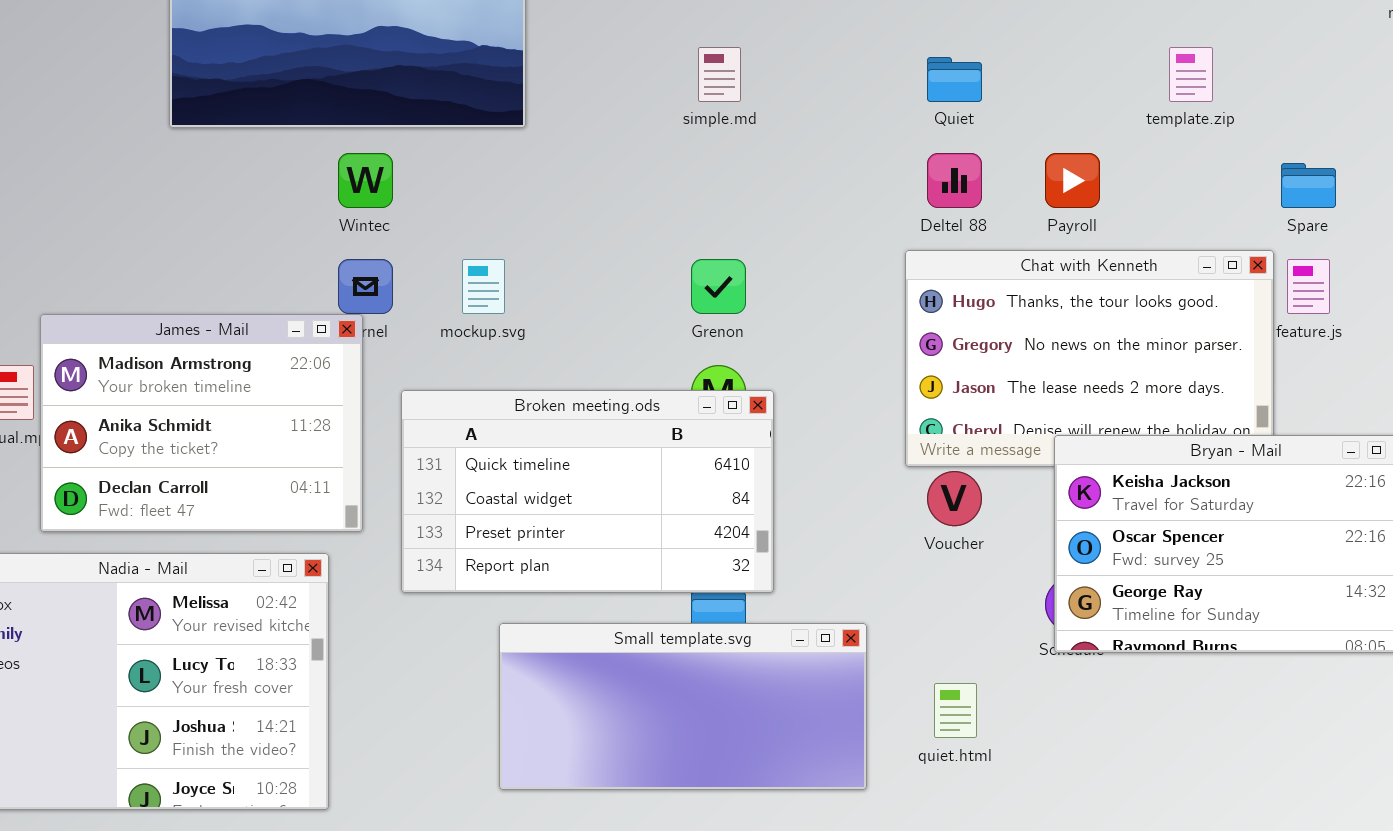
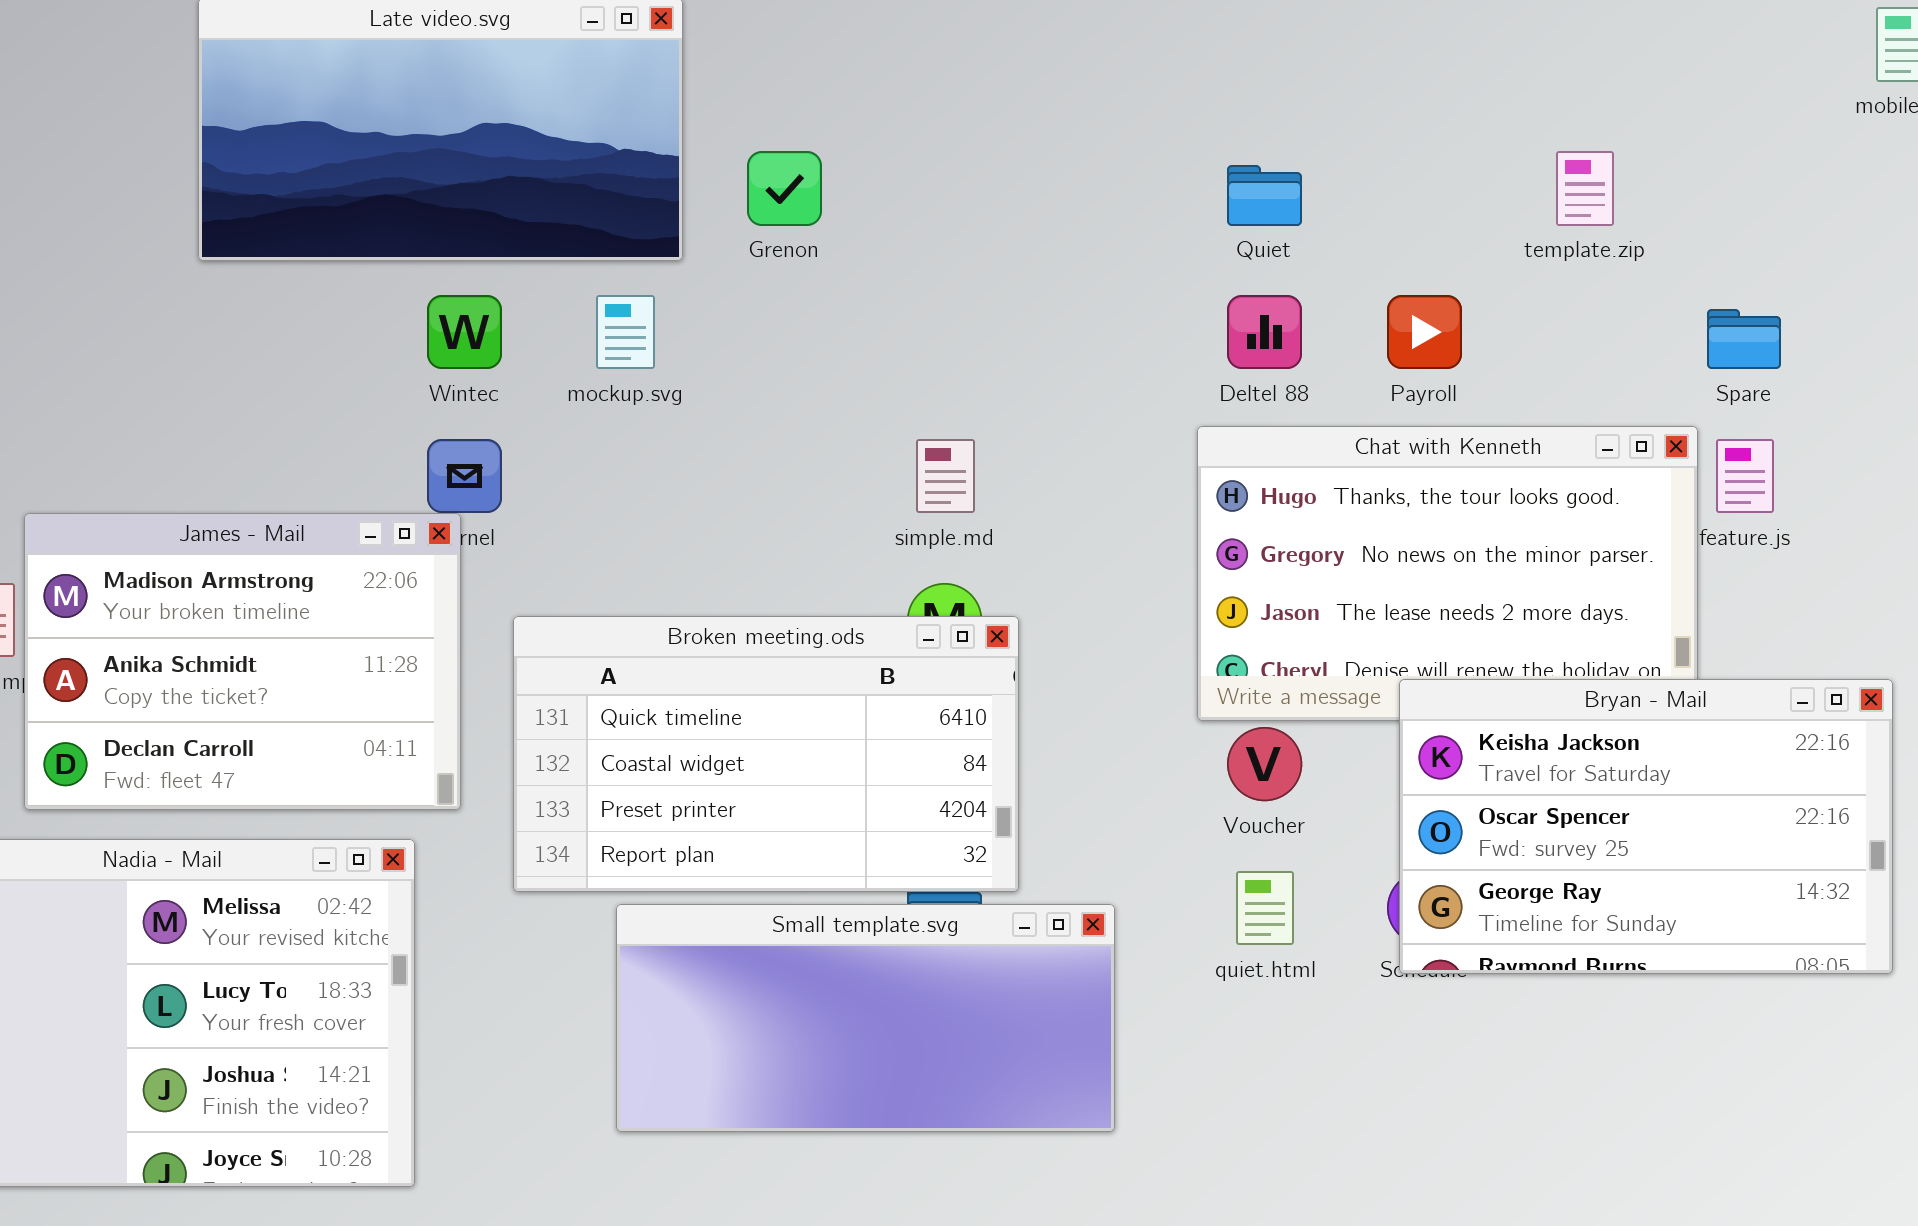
simple.md: [698,47,741,102] -> [916,439,975,513], moved
mockup.svg: [462,259,505,314] -> [596,295,655,369], moved
Grenon: [691,259,746,314] -> [747,151,822,226], moved
Small template.svg: [499,623,867,790] -> [616,904,1115,1132], moved
quiet.html: [934,683,977,738] -> [1236,871,1294,945], moved

